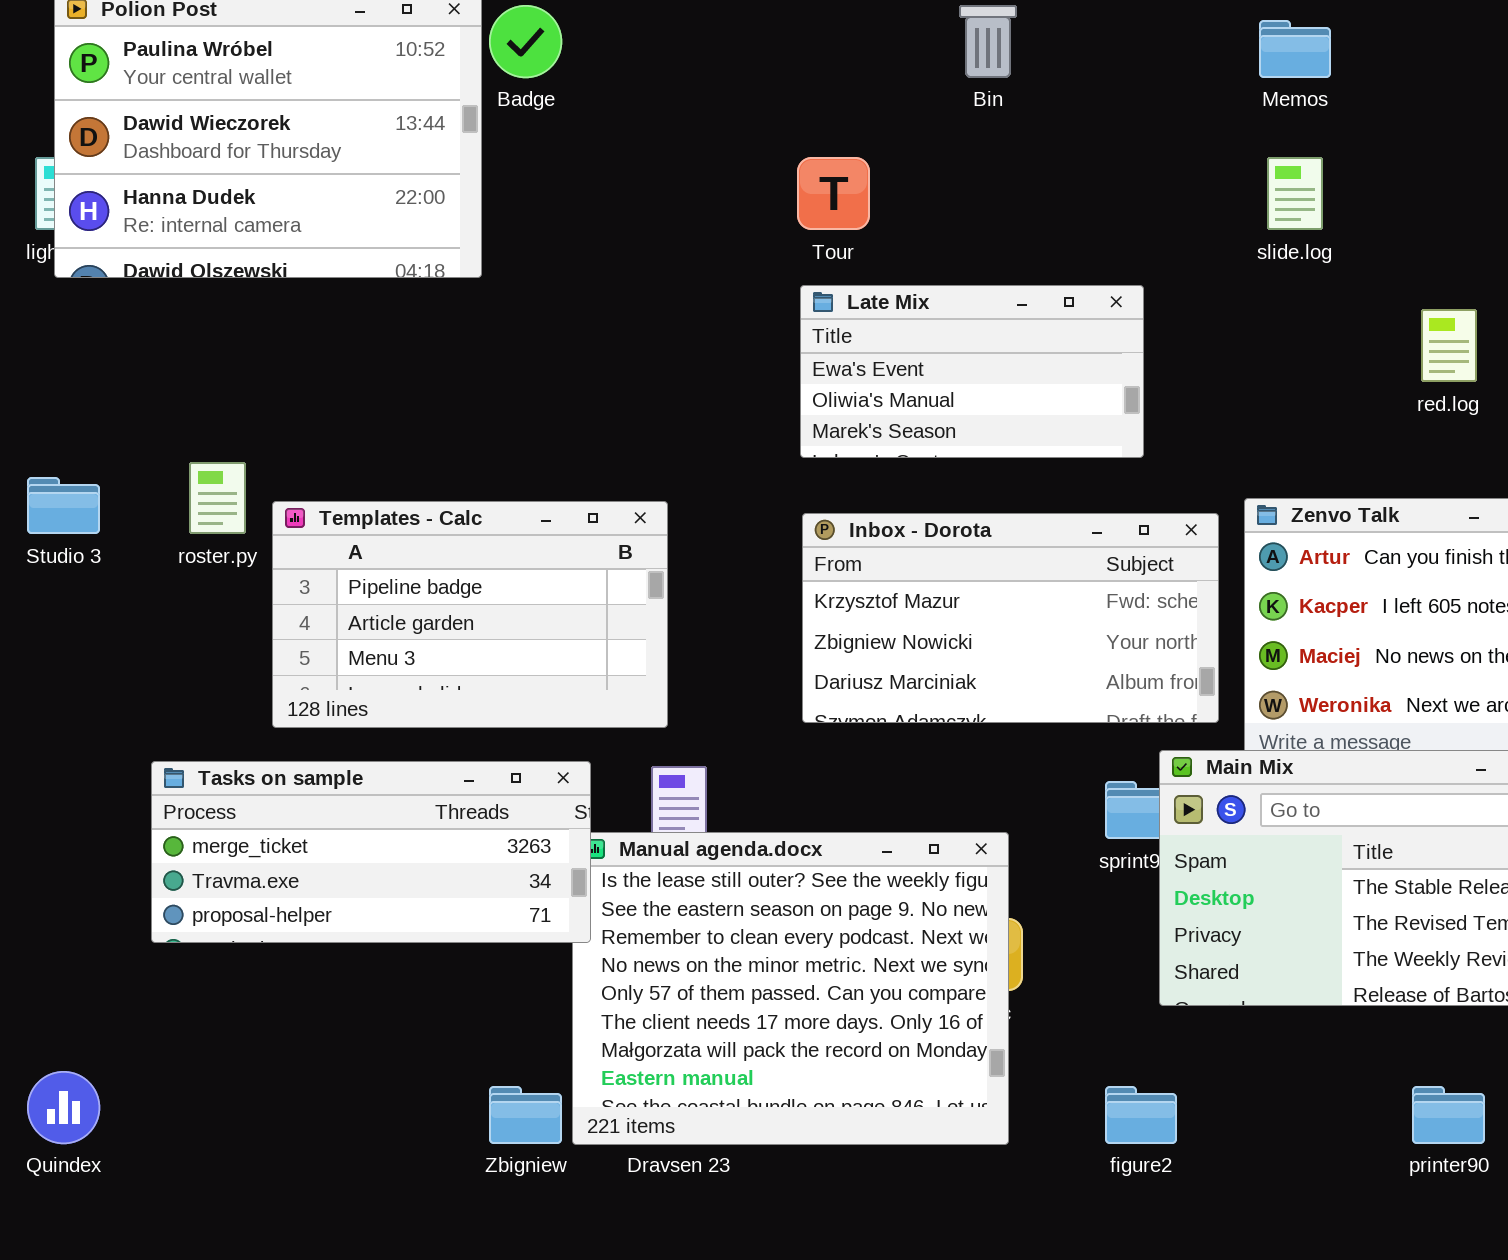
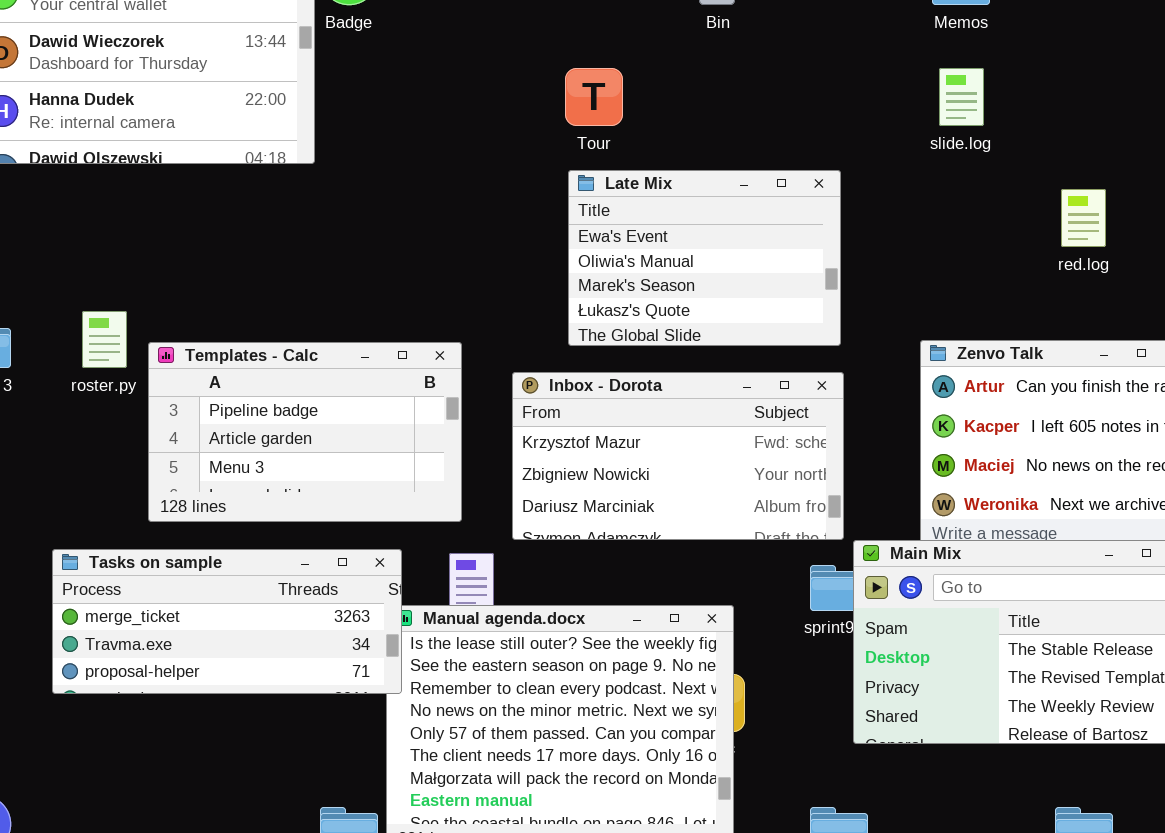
Late Mix: [800,285,1144,458] -> [568,170,841,346], resized
Inbox - Dorota: [802,513,1219,723] -> [512,372,844,540], moved

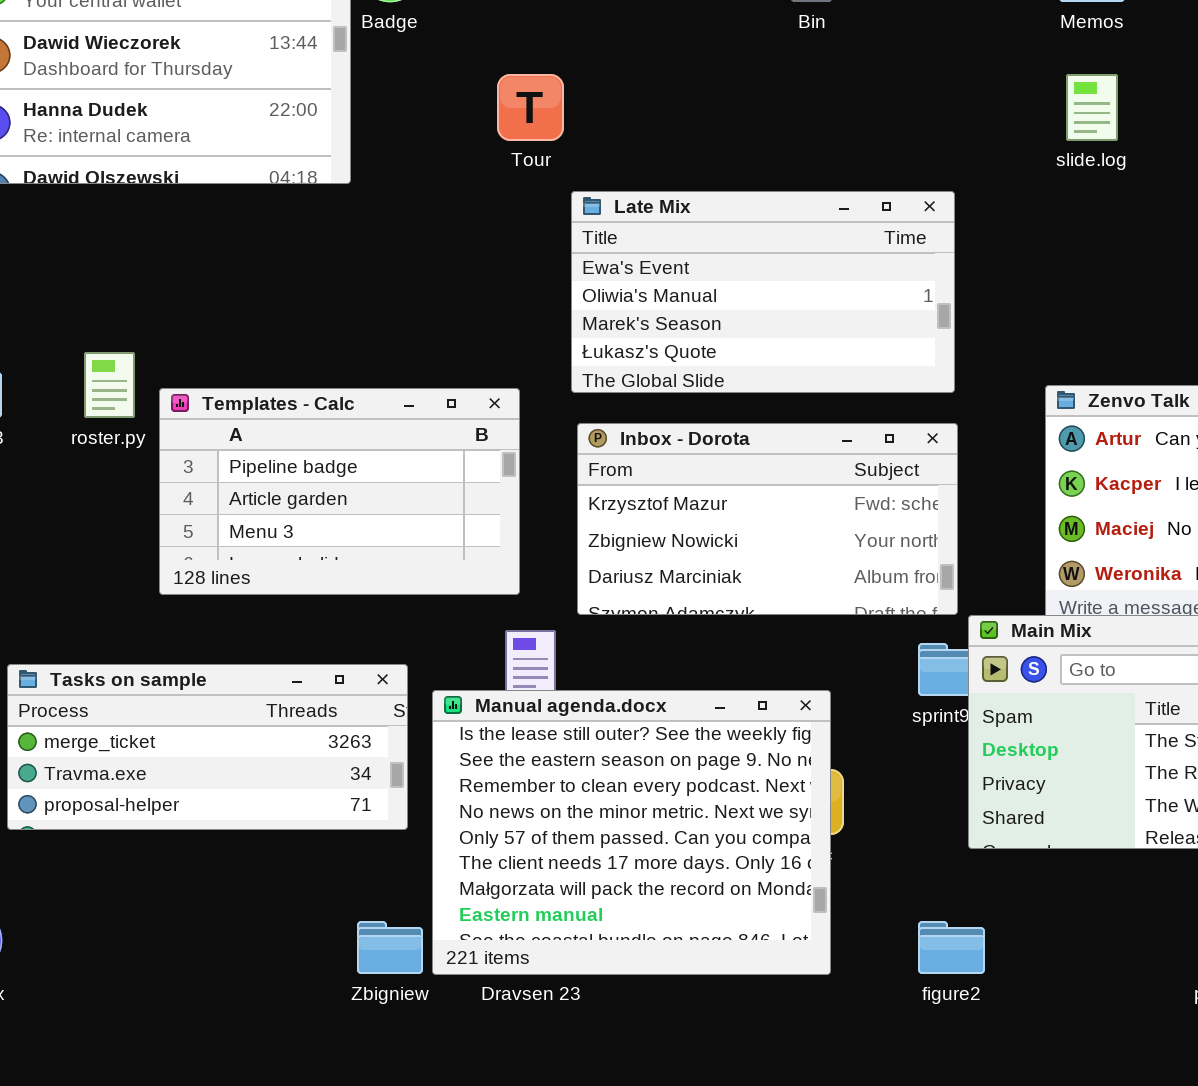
Tour: [565,68,623,126] -> [497,74,564,141], moved
Late Mix: [568,170,841,346] -> [571,191,955,393], resized
Tasks on sample: [52,549,402,694] -> [7,664,408,830], moved

